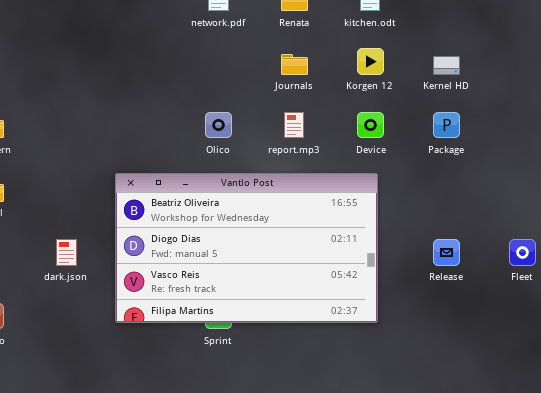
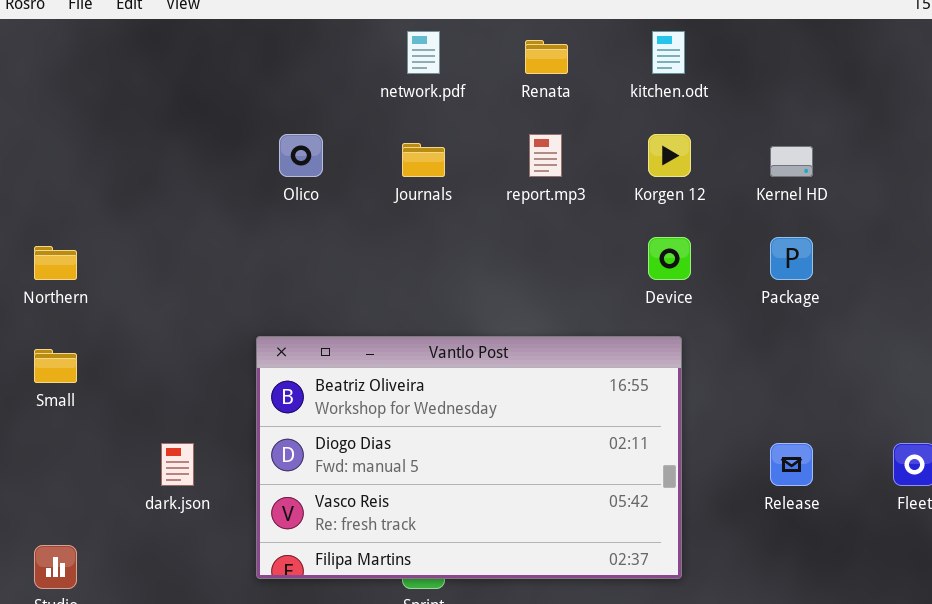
Journals: [281,54,308,75] -> [402,143,445,177], moved
Olico: [205,112,232,138] -> [279,134,323,177], moved
report.mp3: [284,112,304,138] -> [529,134,562,177], moved

